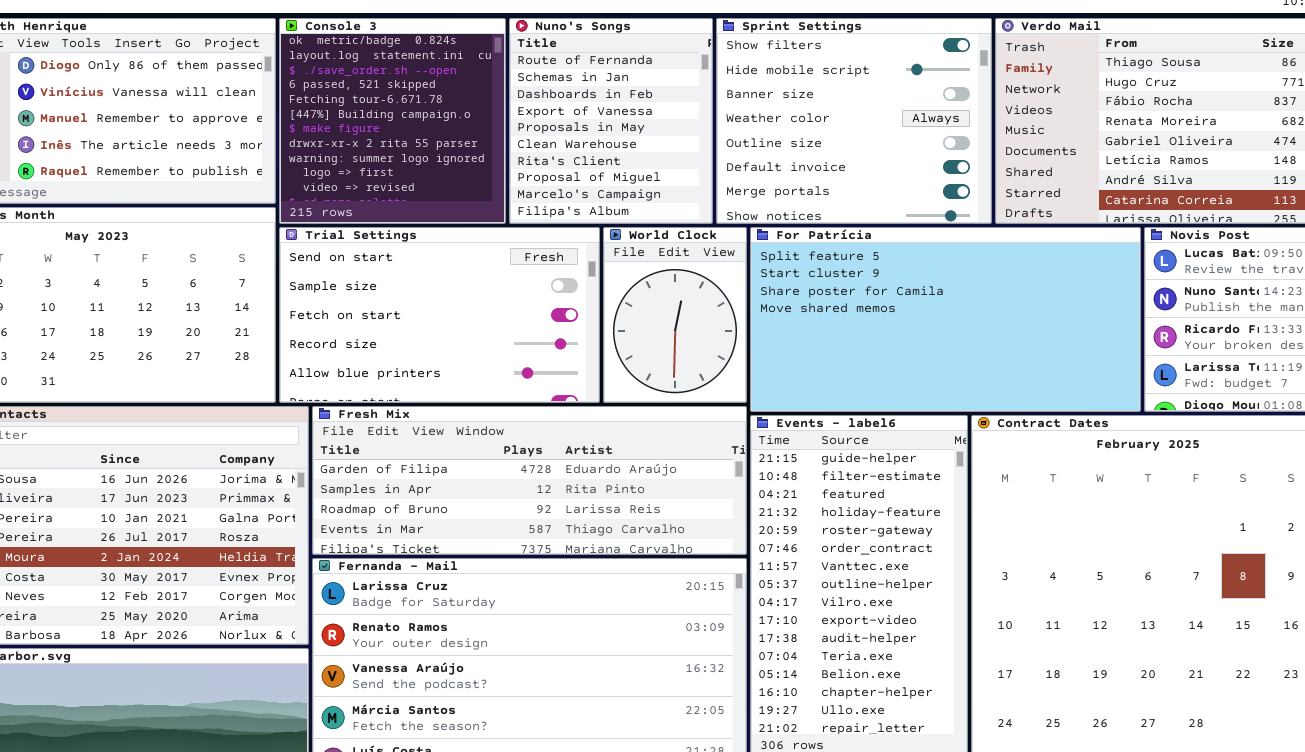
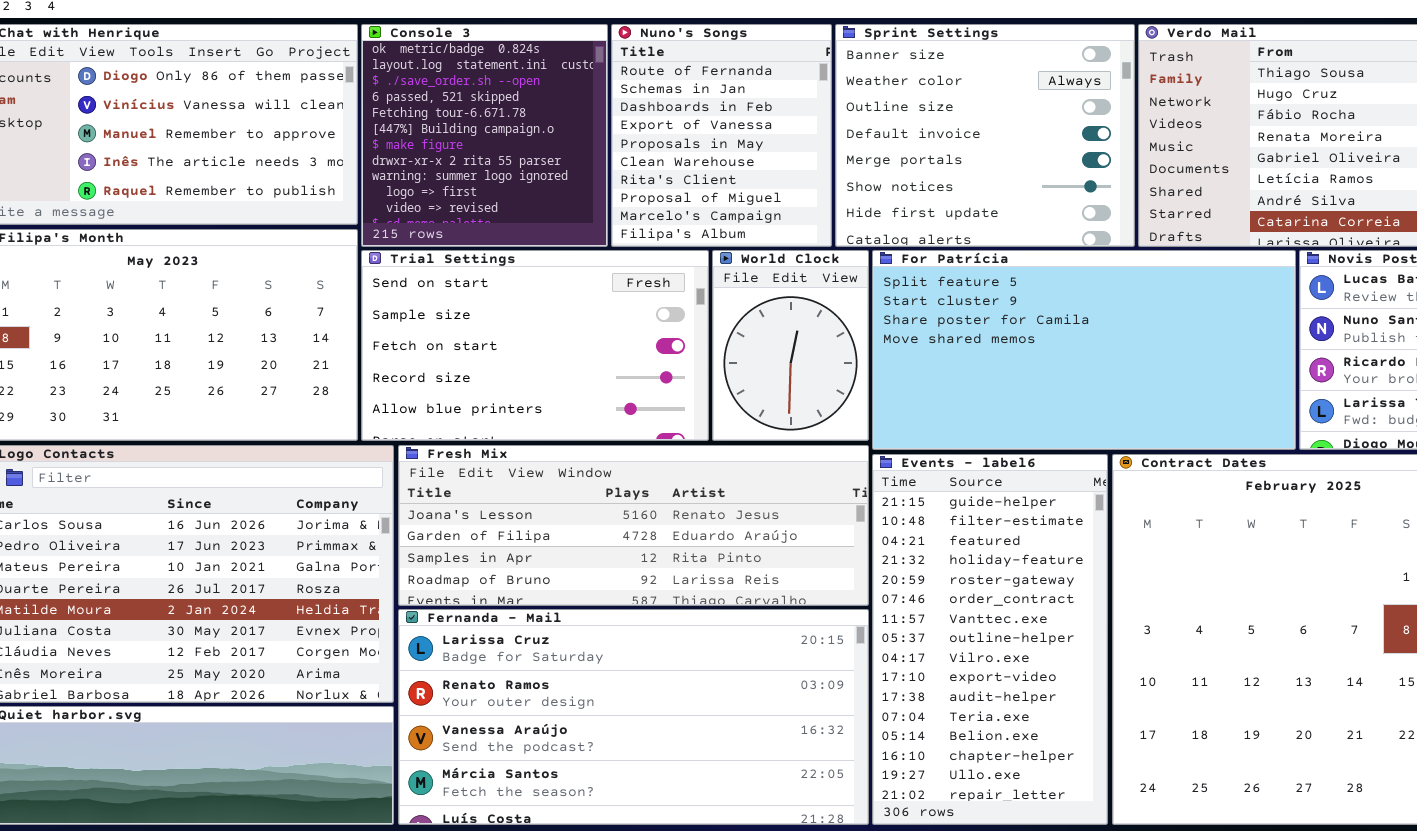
Sprint Settings: [716,18,992,224] -> [835,24,1135,247], scrolled down 2 rows
Fresh Mix: [312,406,747,555] -> [398,445,869,606], scrolled up 1 row

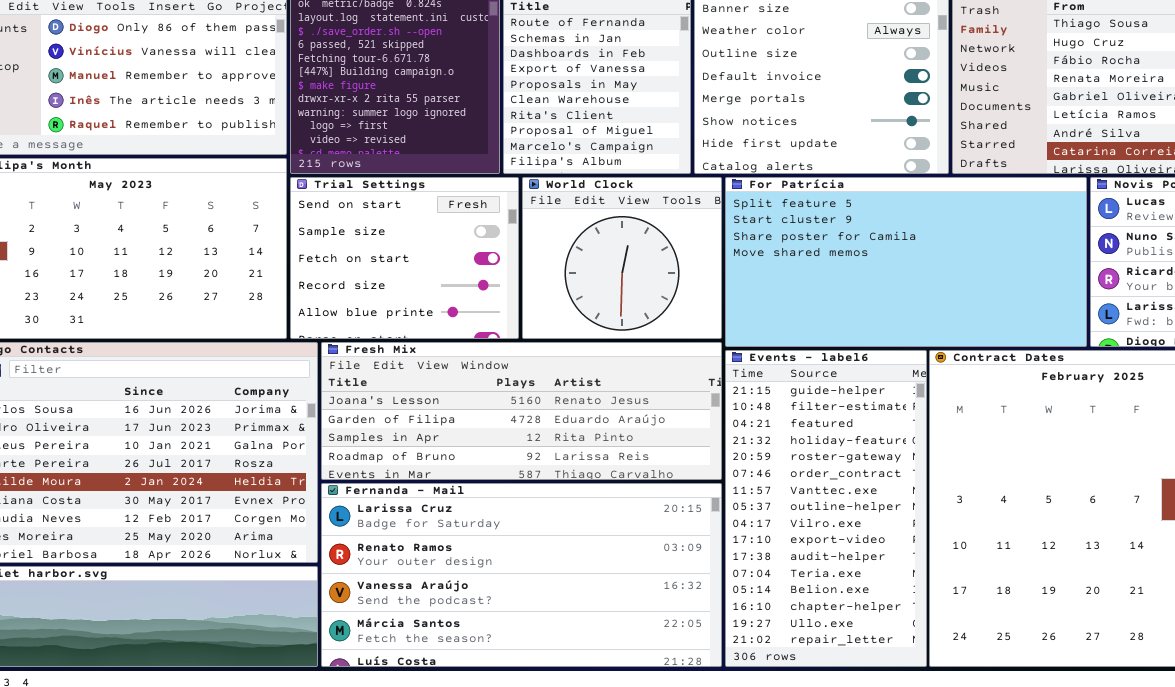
Trial Settings: [361,250,709,441] -> [290,177,519,339], resized
World Clock: [712,250,869,441] -> [522,177,722,339], resized

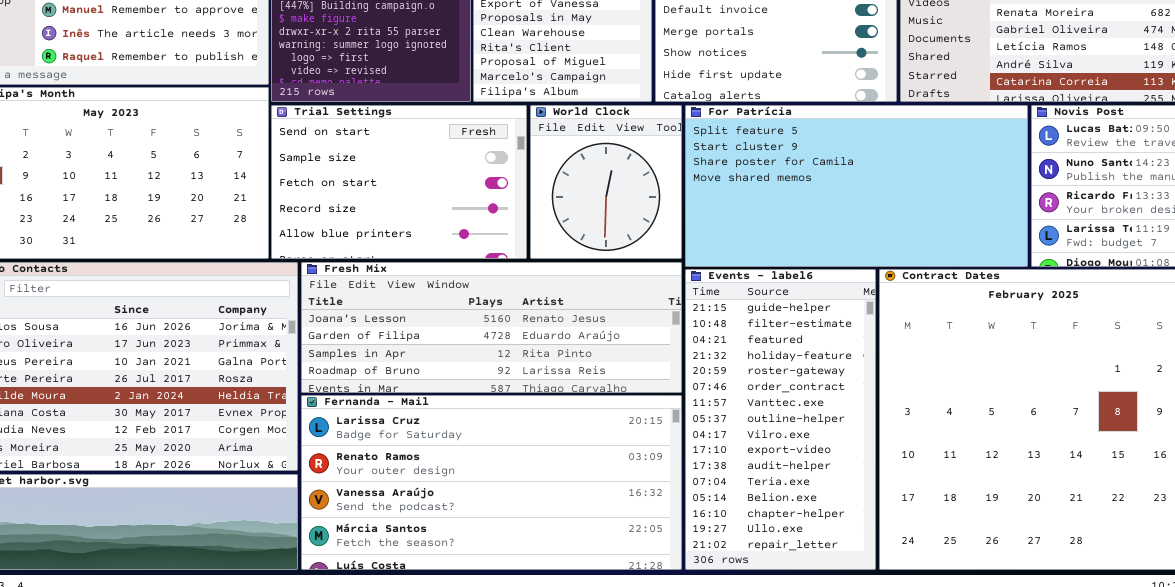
Trial Settings: [290,177,519,339] -> [271,105,527,259], resized
World Clock: [522,177,722,339] -> [530,105,682,259], resized

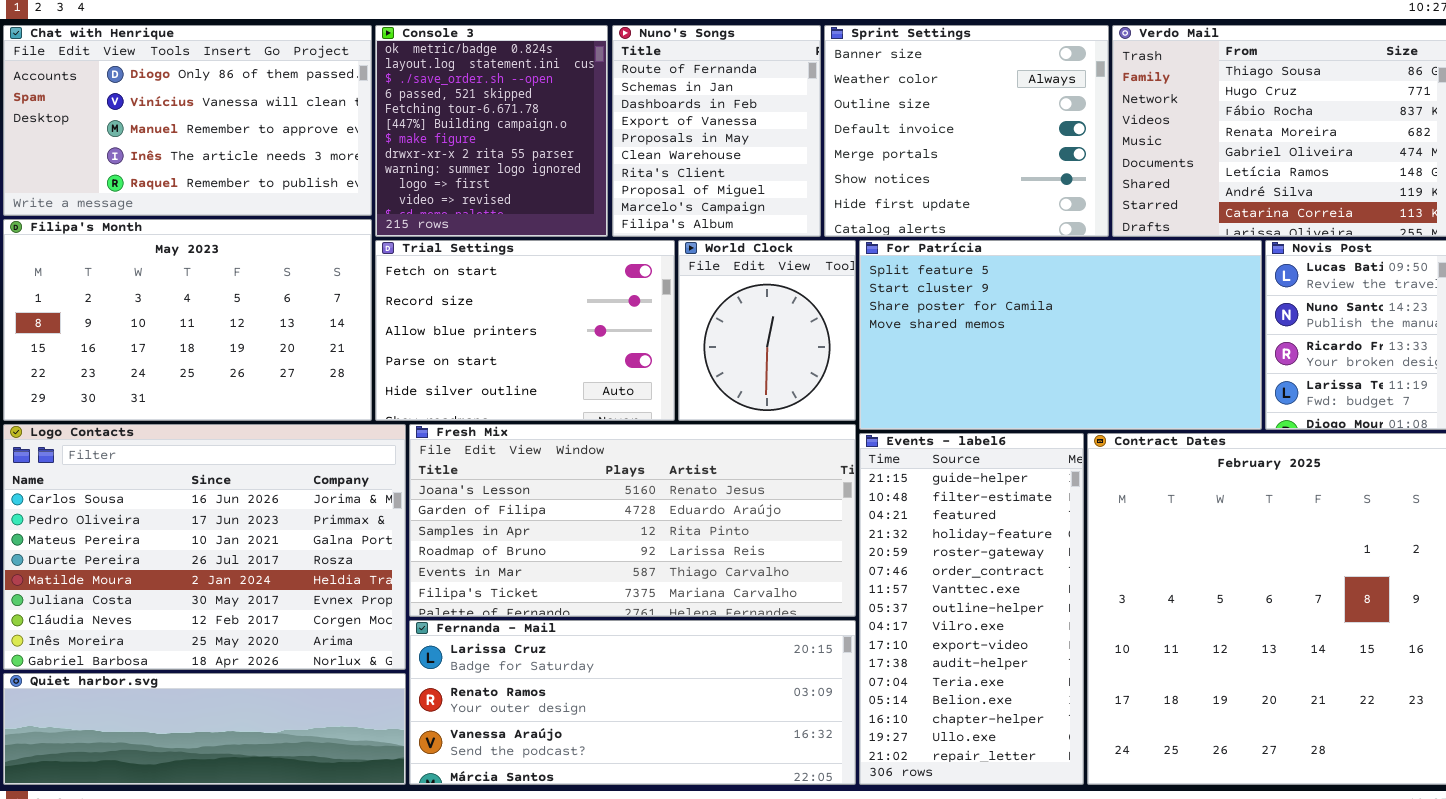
Trial Settings: [271,105,527,259] -> [375,240,675,421], scrolled down 2 rows
Fresh Mix: [301,262,682,393] -> [409,424,856,617], resized
Fernanda - Mail: [301,395,682,570] -> [409,620,856,785], resized

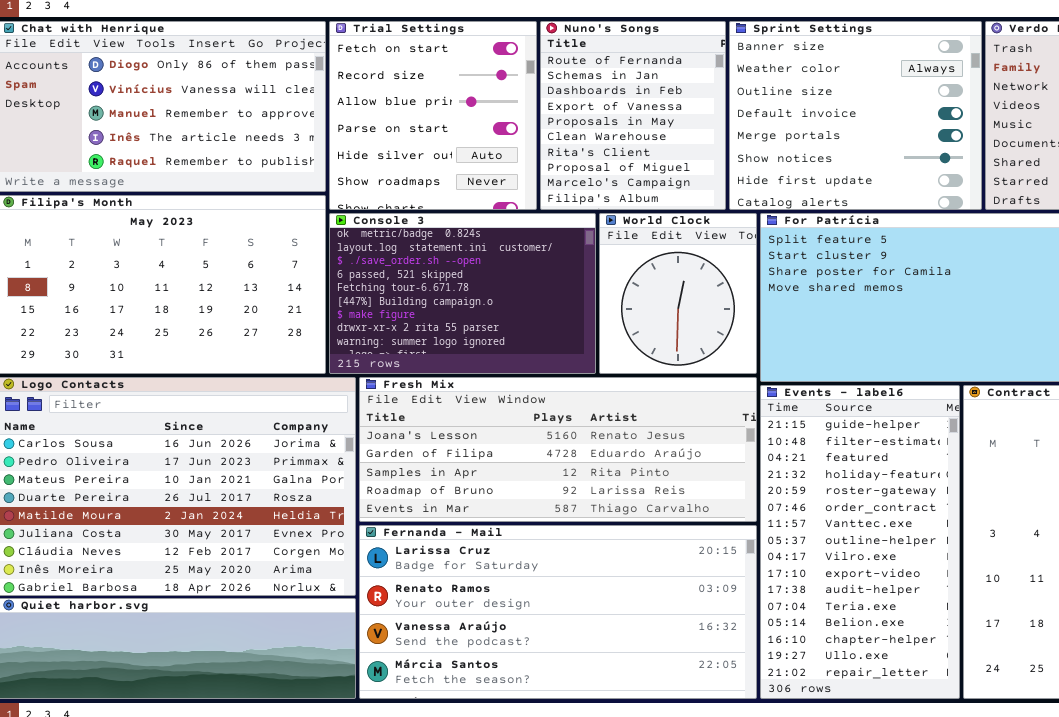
Console 3: [375,25,608,237] -> [329,213,596,374], moved, resized
Trial Settings: [375,240,675,421] -> [329,21,537,210], moved, resized
Fresh Mix: [409,424,856,617] -> [359,377,757,522], resized
Fernanda - Mail: [409,620,856,785] -> [359,525,757,699], resized

